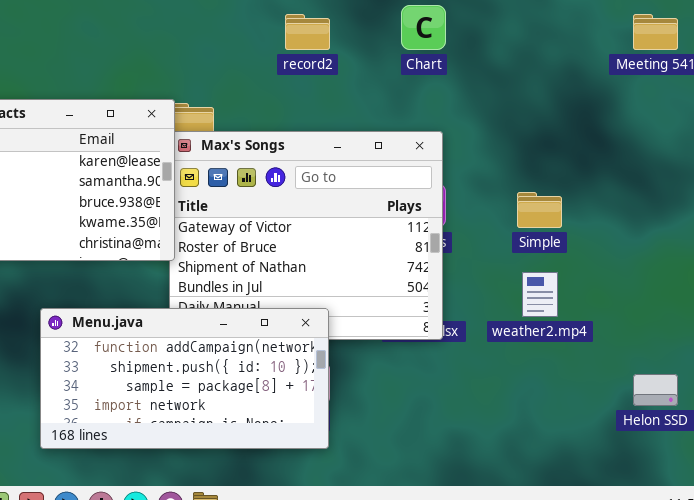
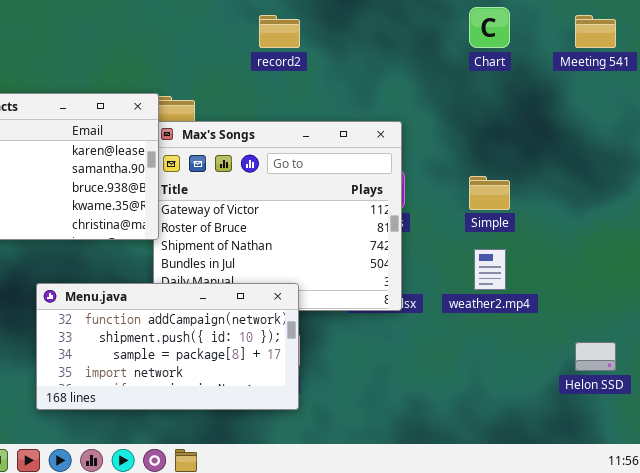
Chart: [401,5,446,50] -> [469,7,510,48], moved

